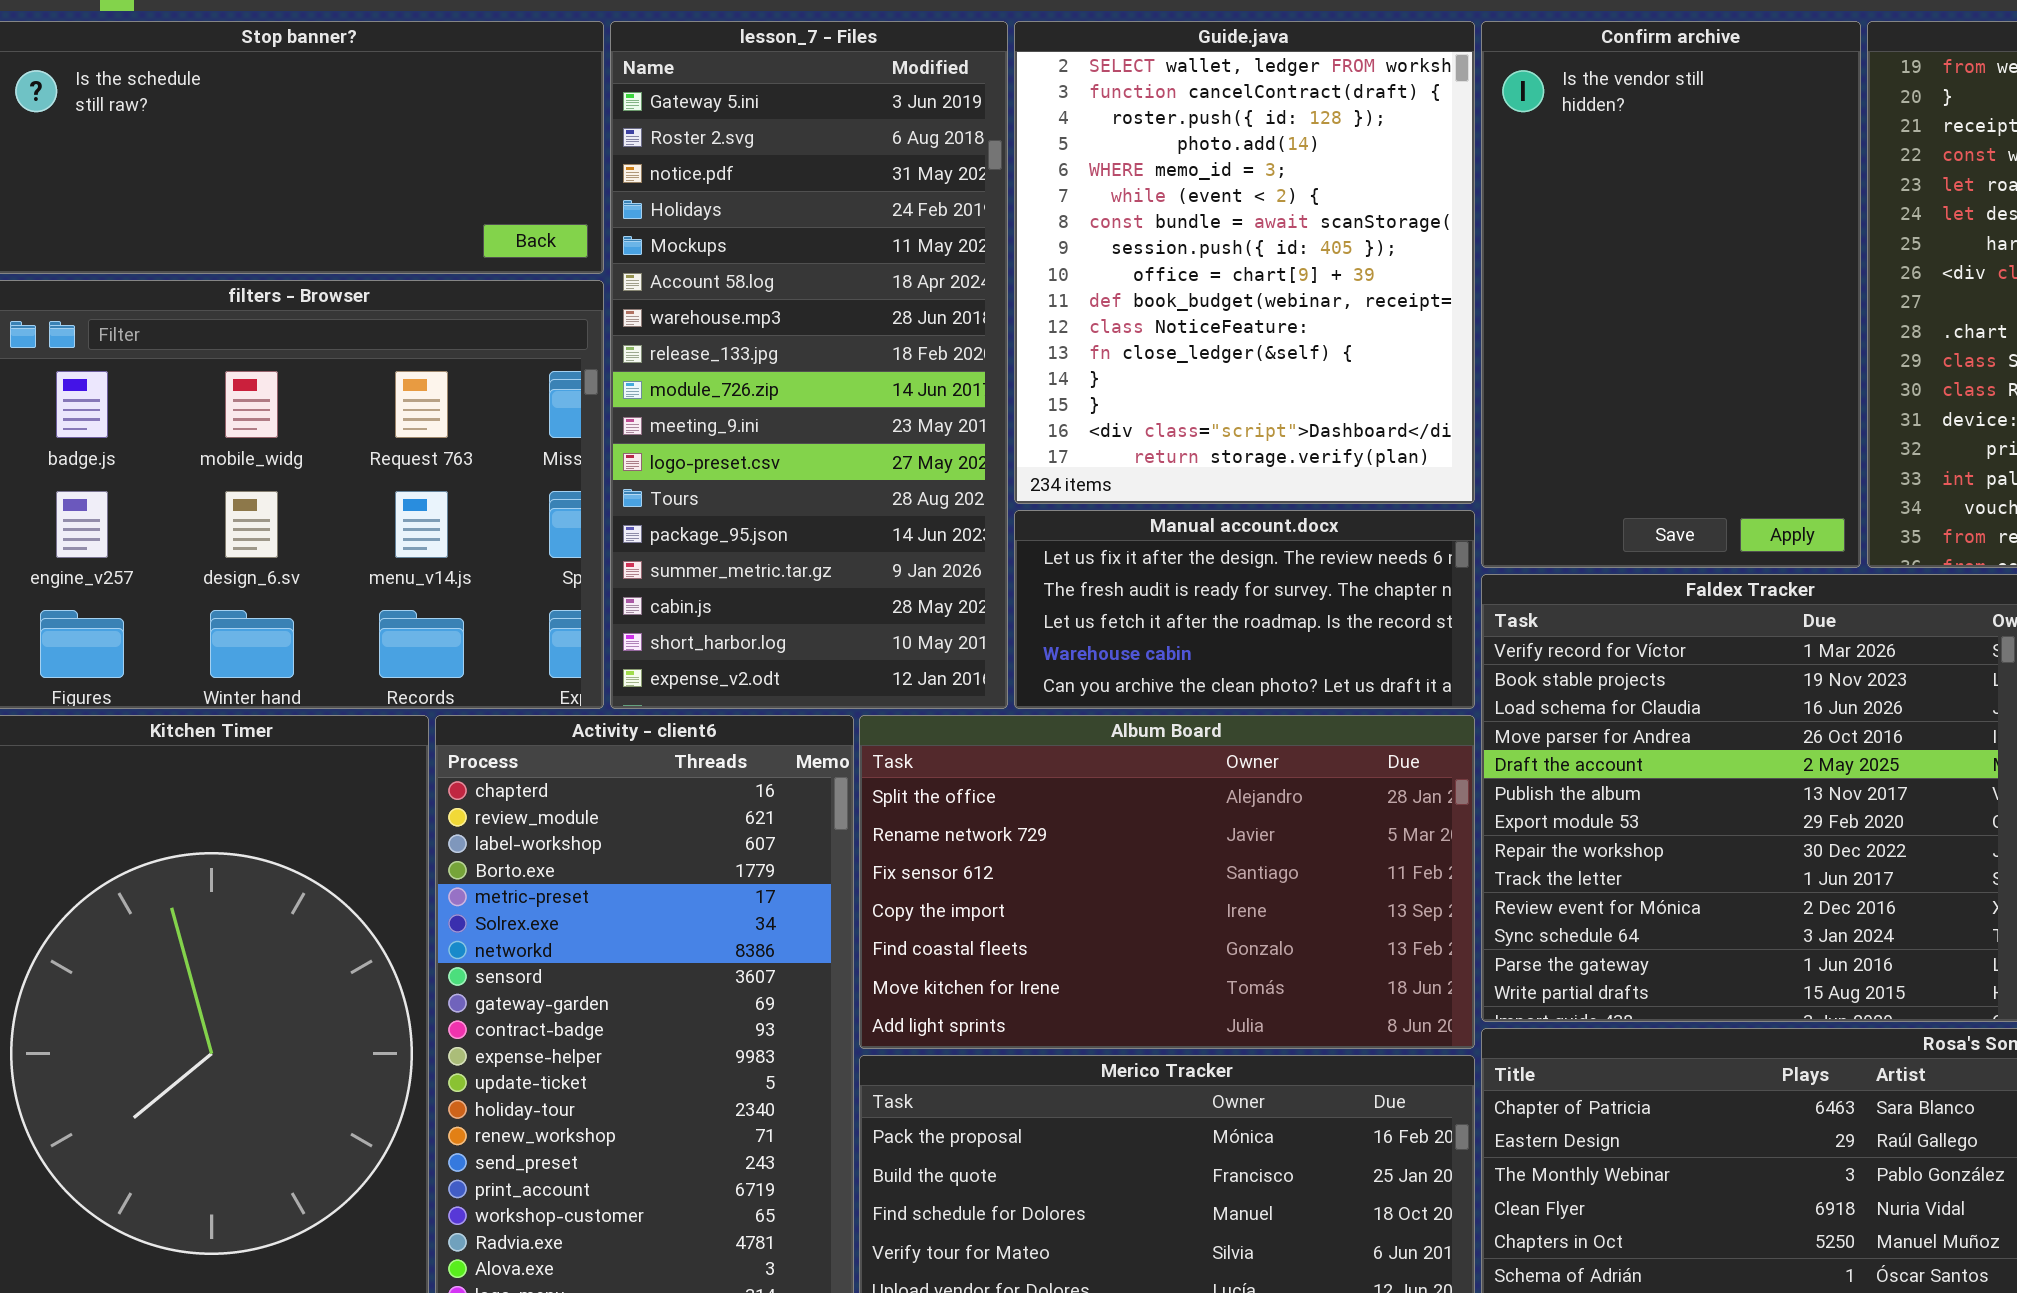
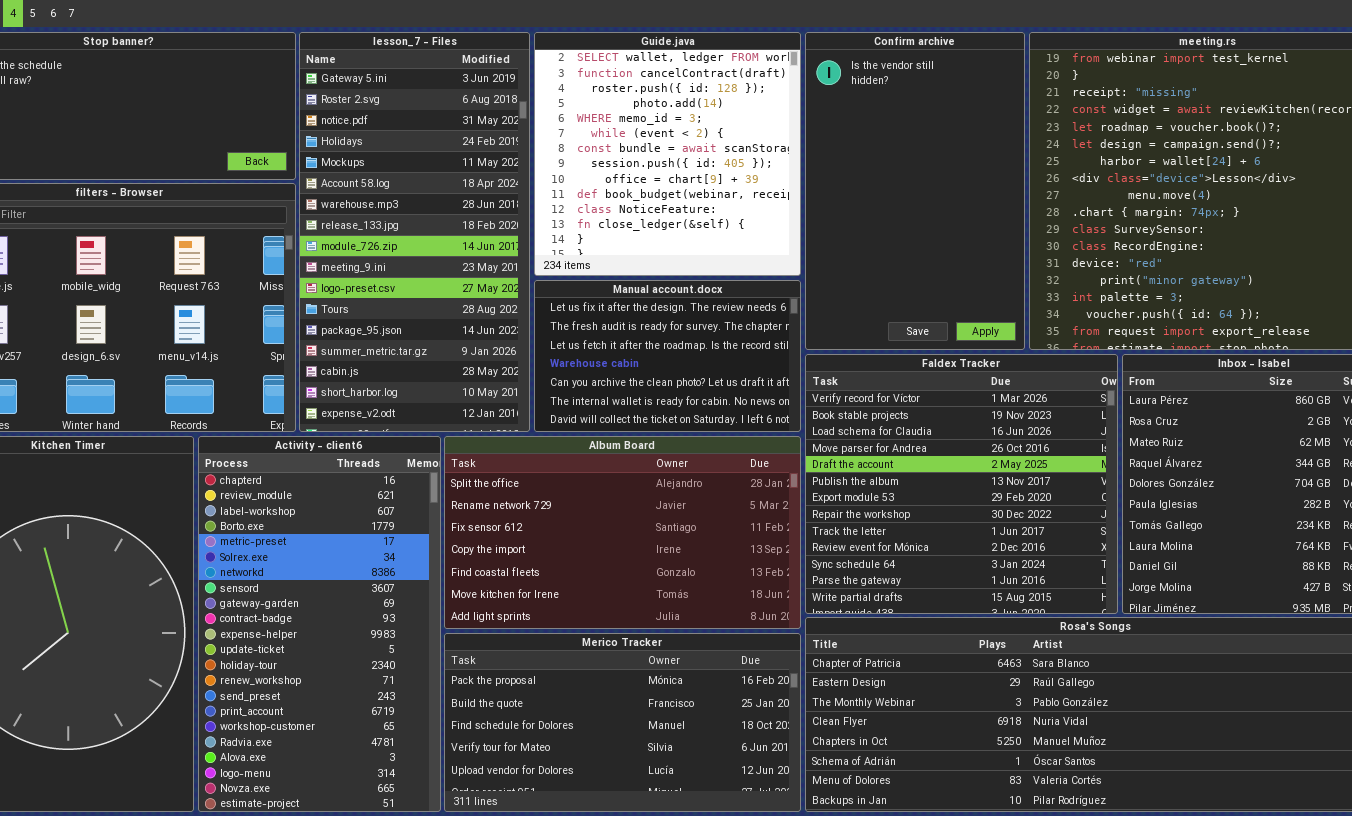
Guide.java: [1014,21,1475,504] -> [534,32,801,276], resized
Manual account.docx: [1014,510,1475,709] -> [534,280,801,432], resized

